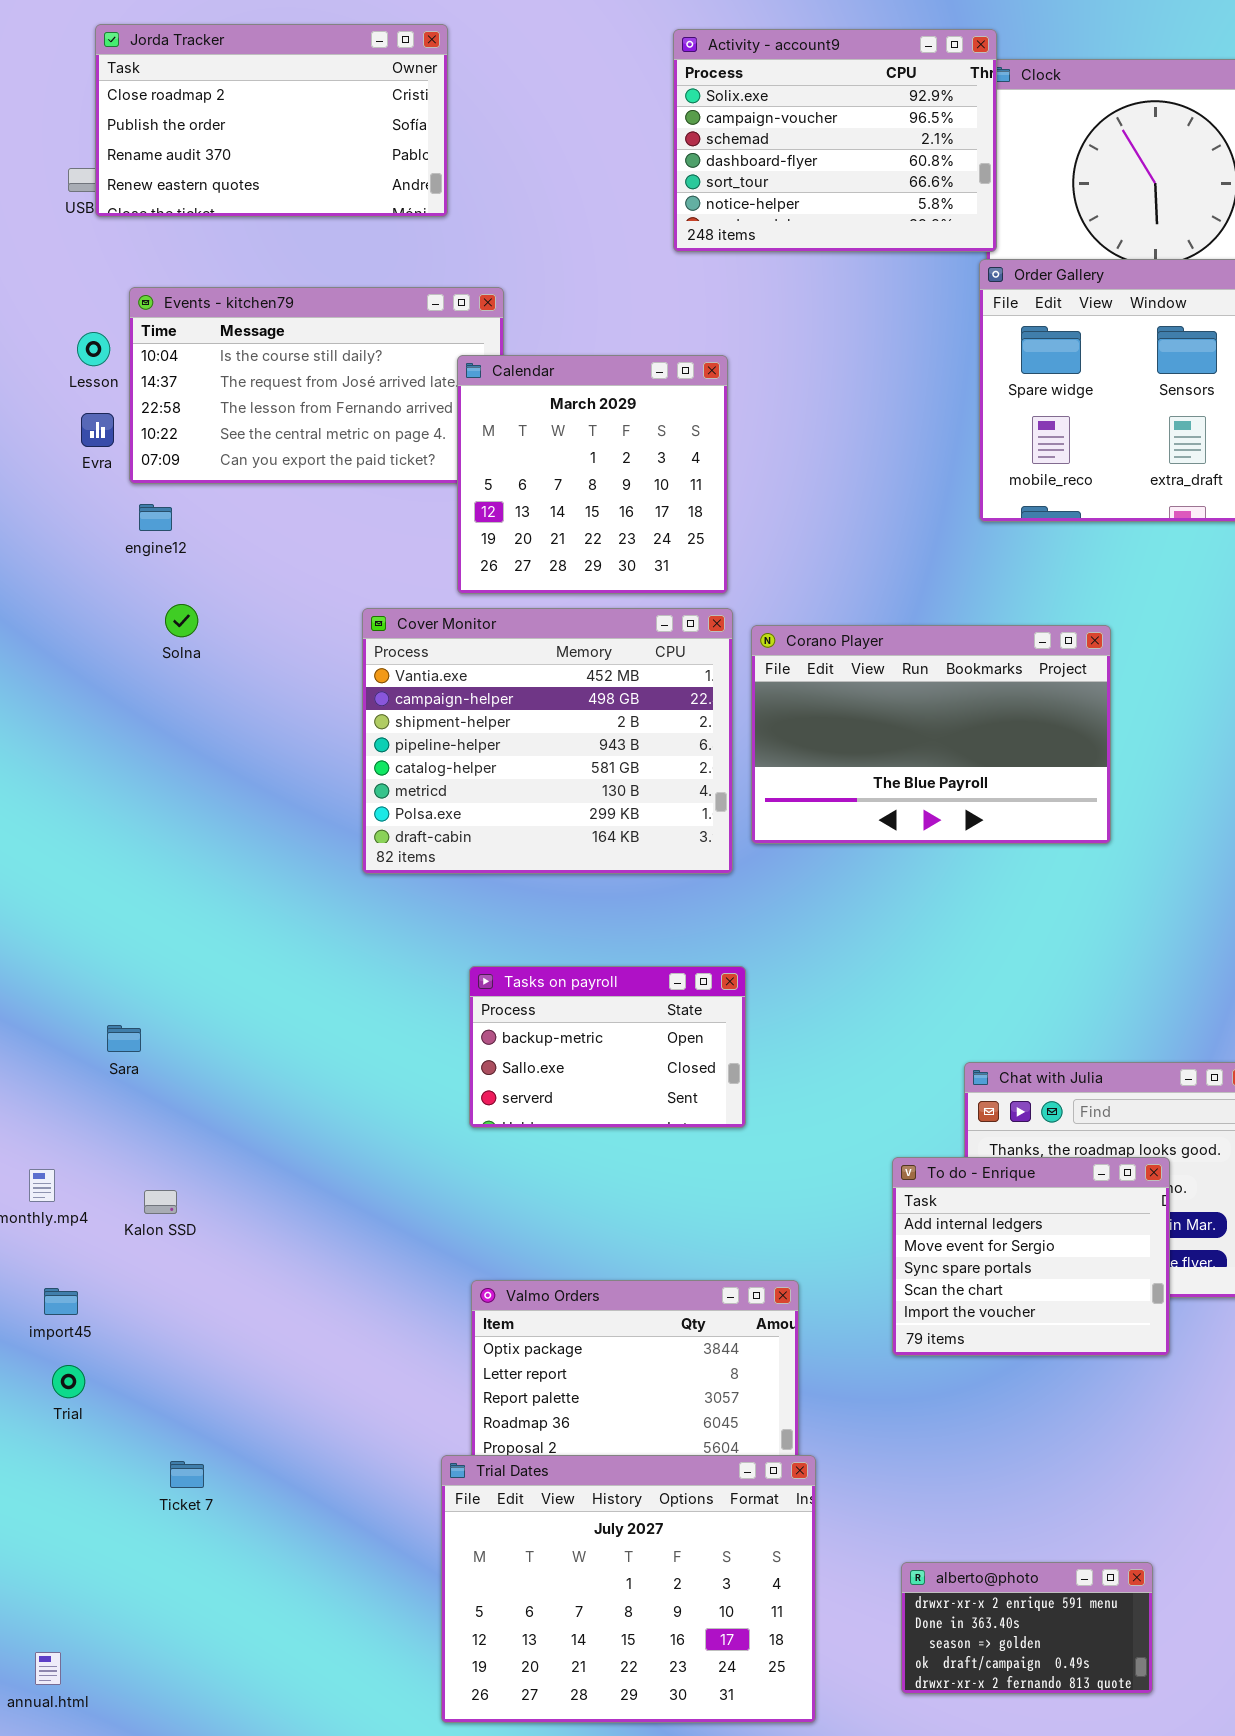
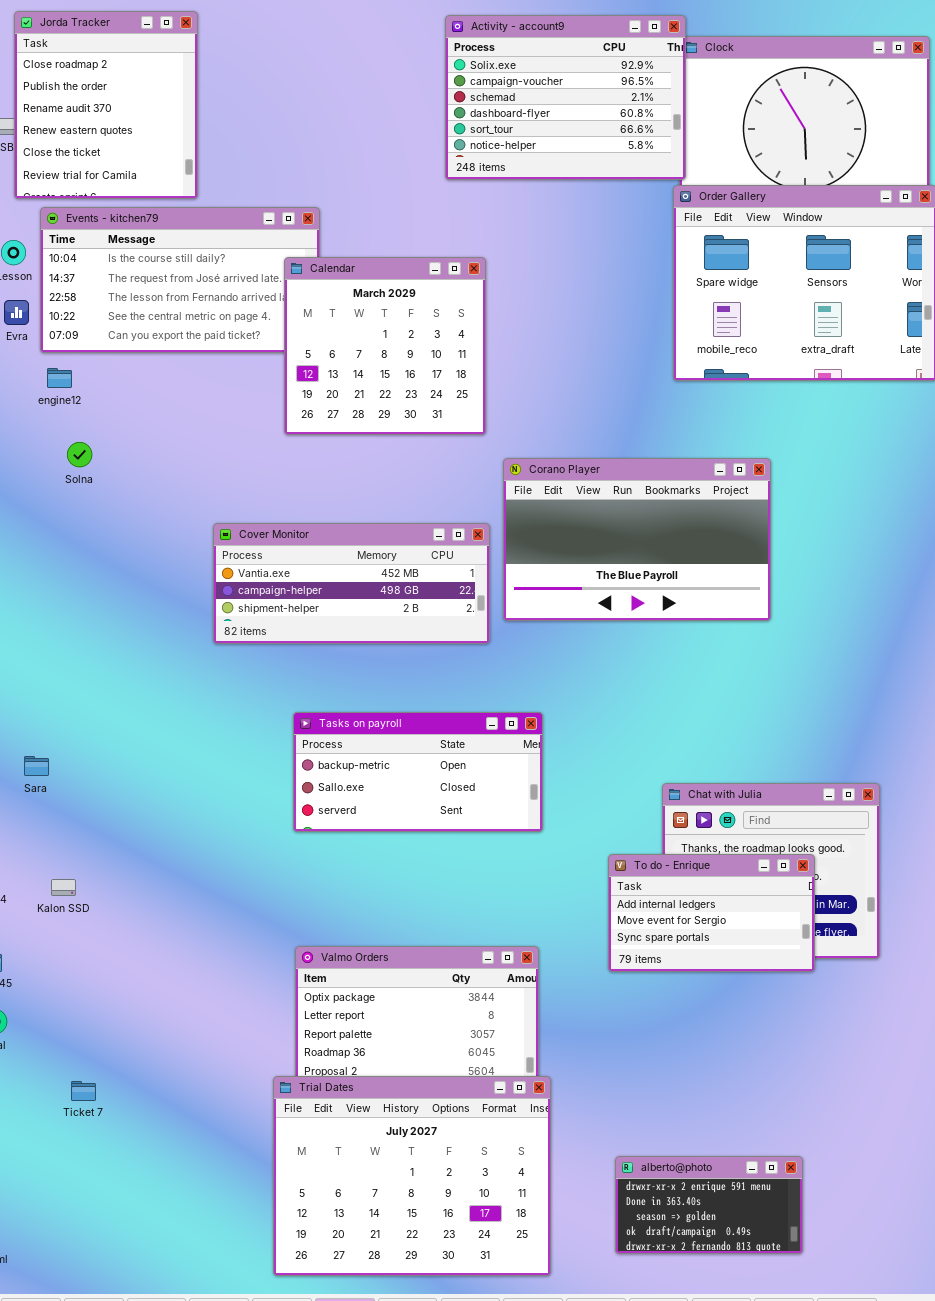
Jorda Tracker: [95,24,448,217] -> [14,11,198,199], resized
Cover Monitor: [362,608,733,874] -> [213,523,490,644], resized
Tasks on payroll: [469,966,746,1128] -> [293,712,543,832], resized
To do - Enrique: [892,1157,1170,1356] -> [608,854,815,972], resized

